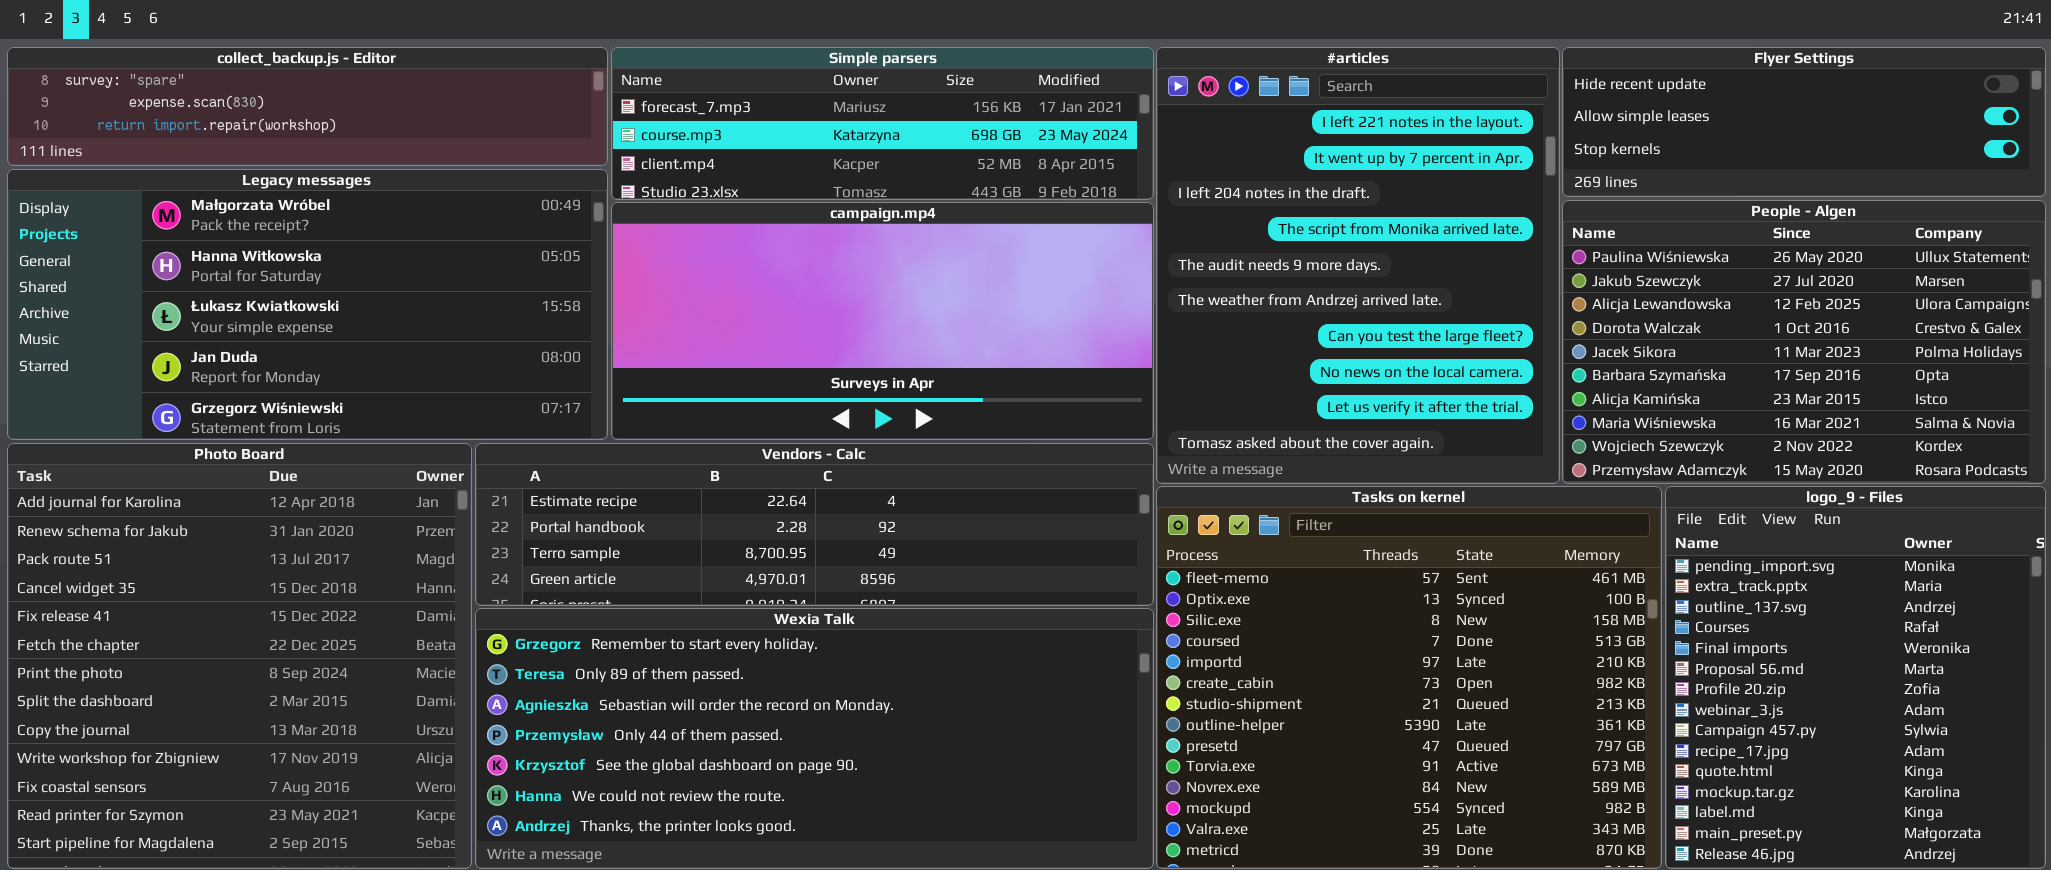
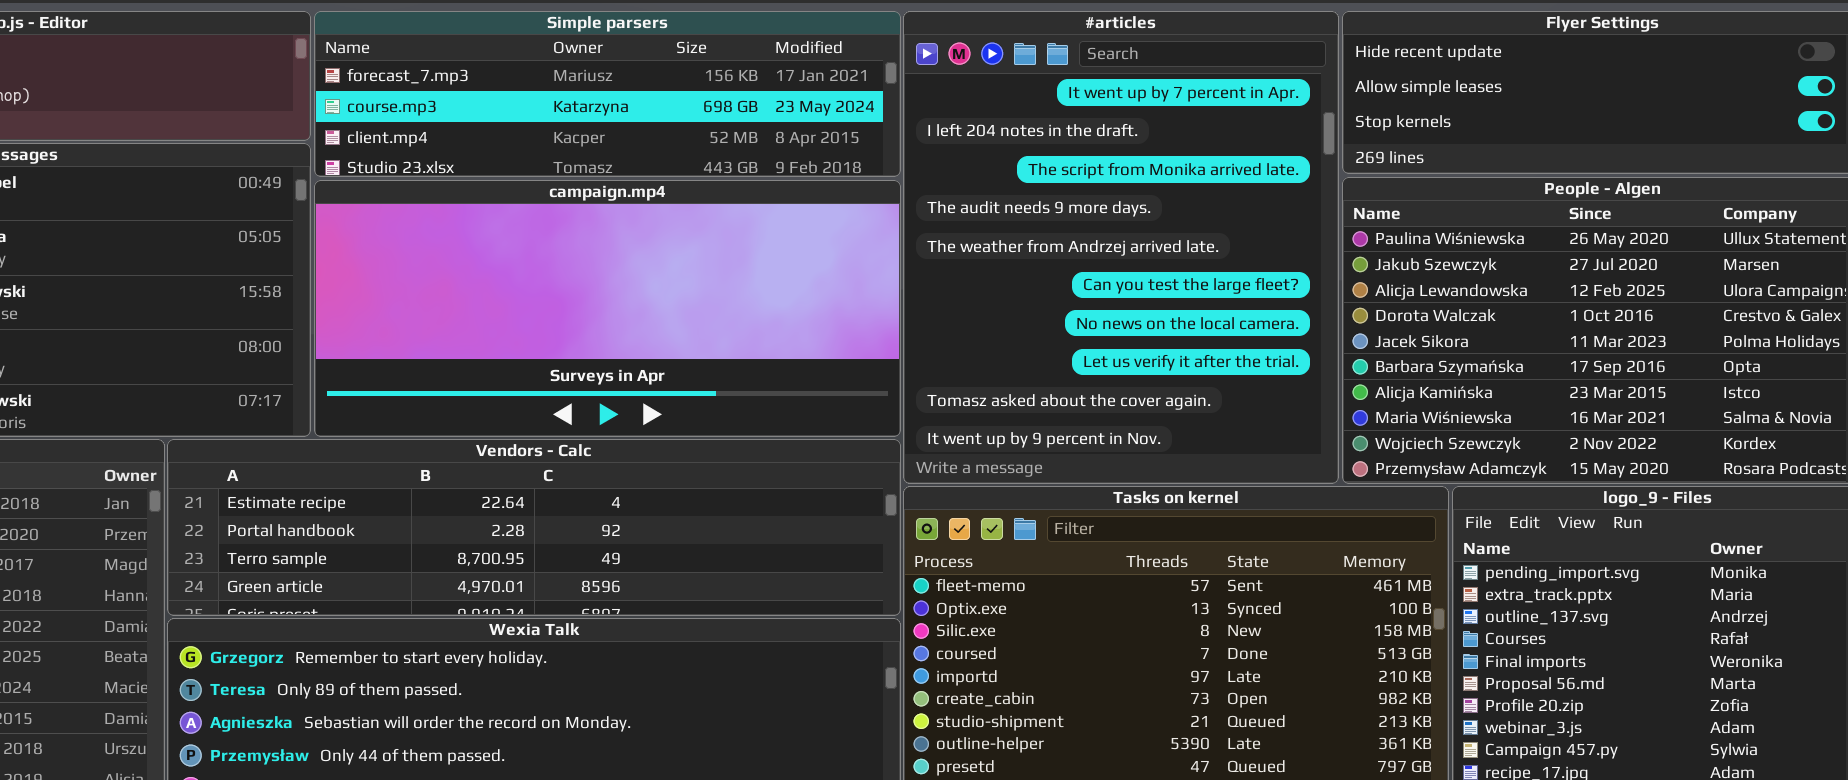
#articles: [1156,47,1560,484] -> [903,11,1339,484], scrolled down 1 row

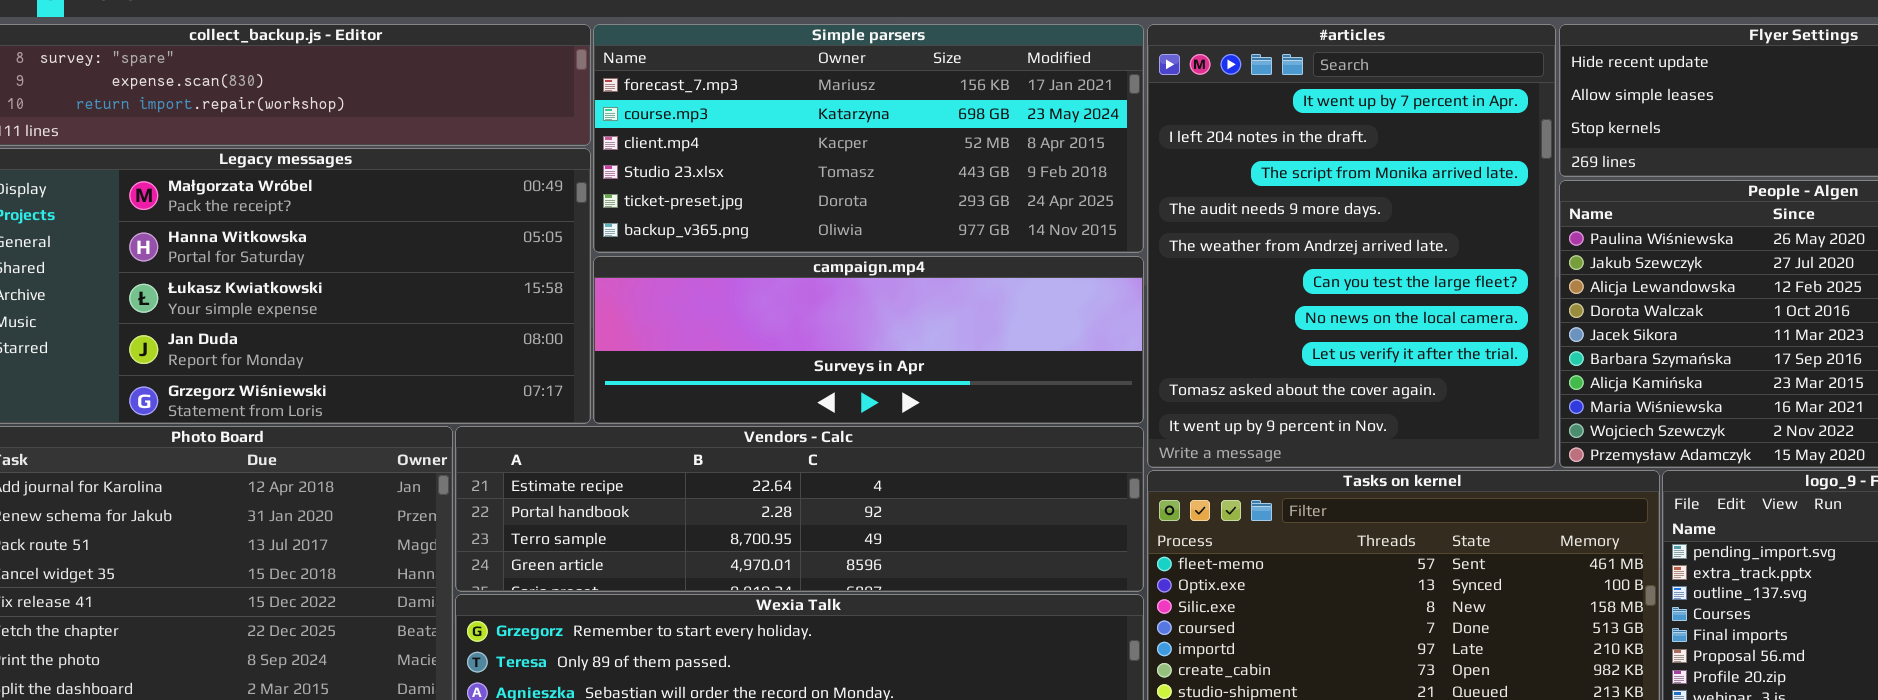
Simple parsers: [314,11,901,177] -> [593,24,1144,253], resized
campaign.mp4: [314,180,901,437] -> [593,256,1144,424], resized

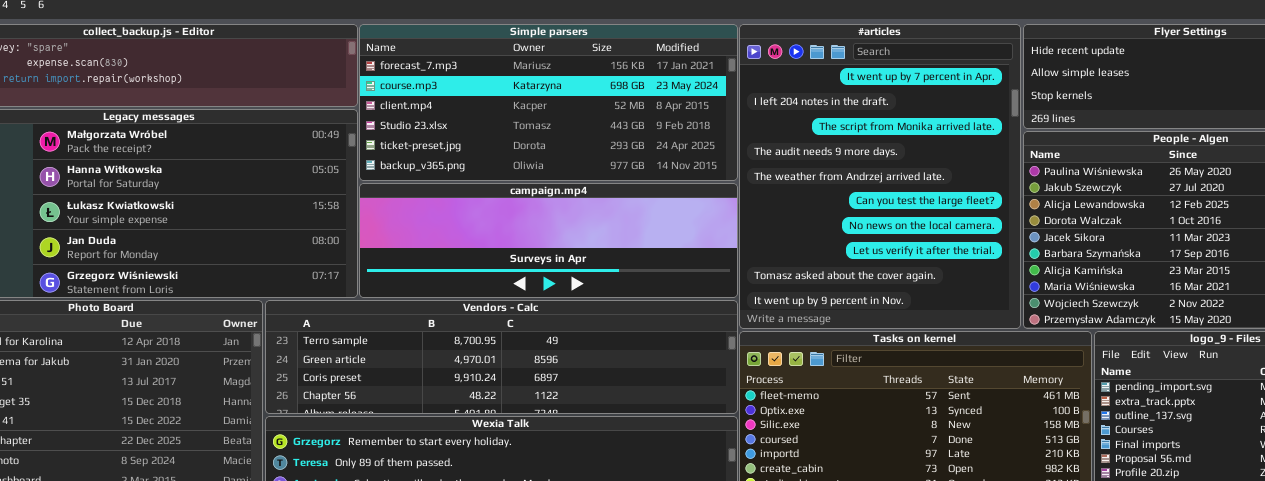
Vendors - Calc: [455,426,1144,592] -> [265,300,738,414], scrolled down 2 rows

